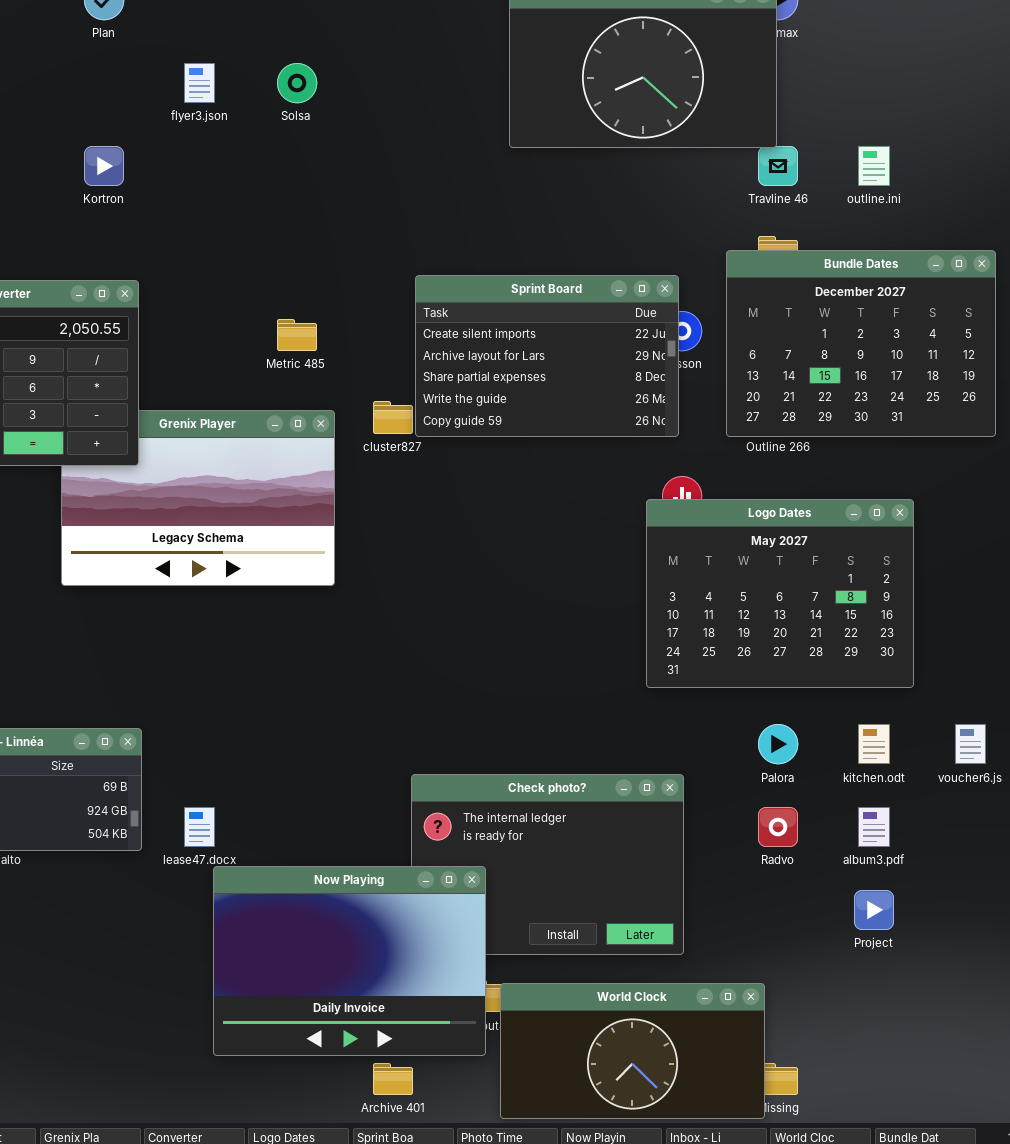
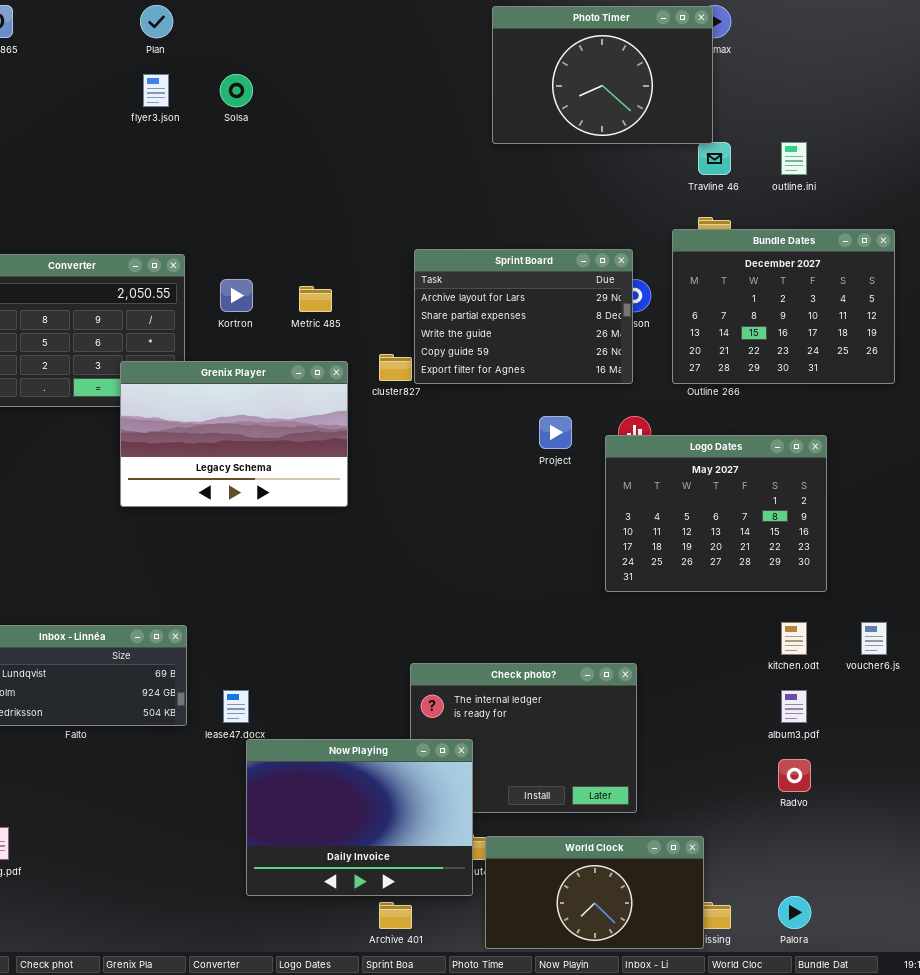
flyer3.json: [184,63,215,103] -> [143,74,169,107], moved
Solsa: [277,63,317,103] -> [220,74,253,107], moved
Kortron: [84,146,124,186] -> [220,279,253,312], moved
Sprint Board: [415,275,679,437] -> [414,249,633,384], scrolled down 1 row
Grenix Player: [61,410,335,586] -> [120,361,348,507], raised
Palora: [758,724,798,764] -> [778,896,811,929], moved
Radvo: [758,807,798,847] -> [778,759,811,792], moved
Project: [854,890,894,930] -> [539,416,572,449], moved

